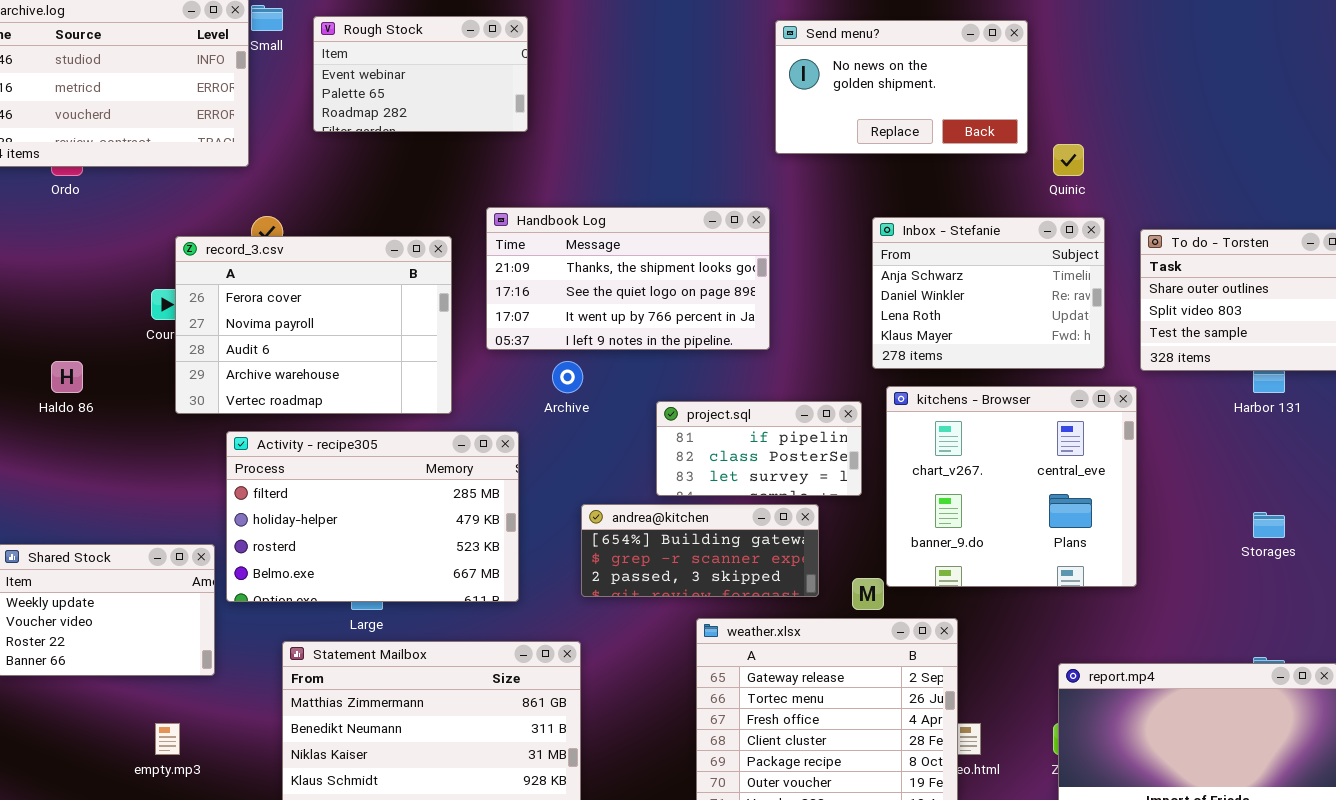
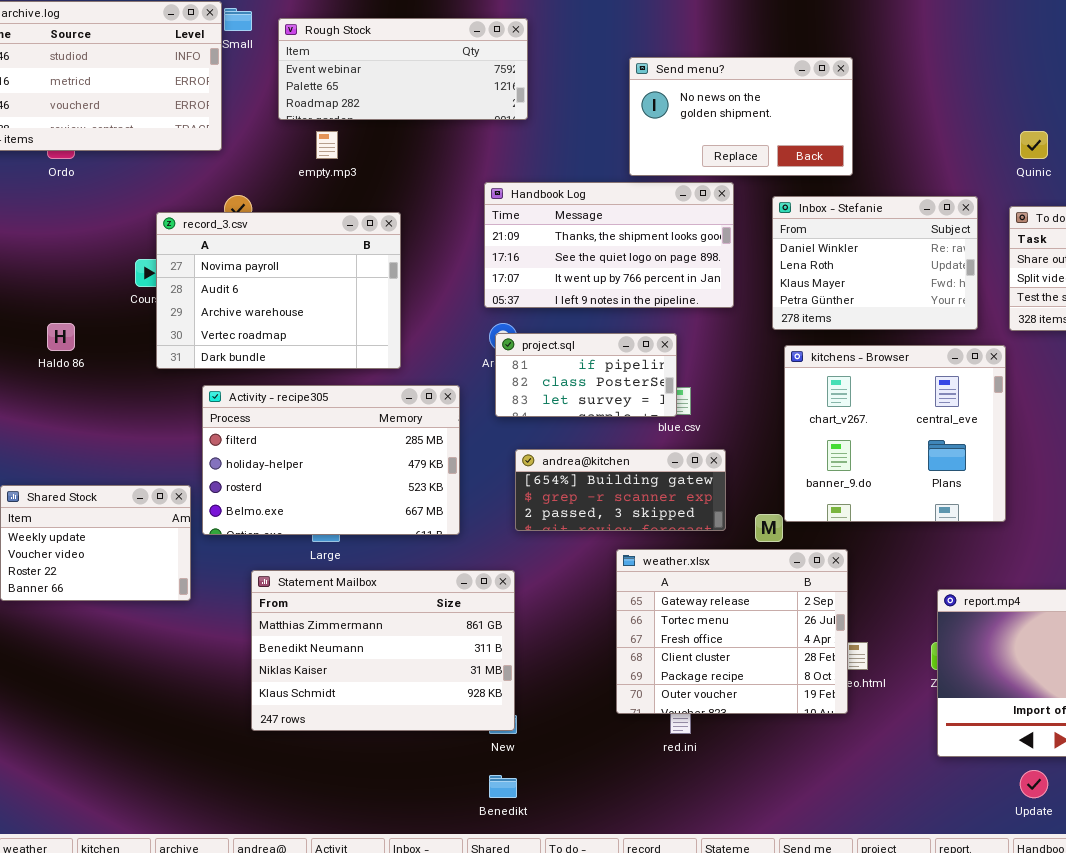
Rough Stock: [313,16,528,132] -> [278,18,528,120], resized
Send menu?: [775,20,1028,154] -> [629,57,853,176], moved
Quinic: [1053,144,1084,176] -> [1020,131,1048,159], moved
Handbook Log: [486,207,770,350] -> [484,182,734,308], moved
Inbox - Stefanie: [872,217,1105,369] -> [772,196,978,330], scrolled down 1 row
record_3.csv: [175,236,452,414] -> [156,212,401,369], scrolled down 1 row
project.sql: [656,401,862,496] -> [495,333,677,417], moved
empty.mp3: [155,723,180,755] -> [316,131,338,159], moved

